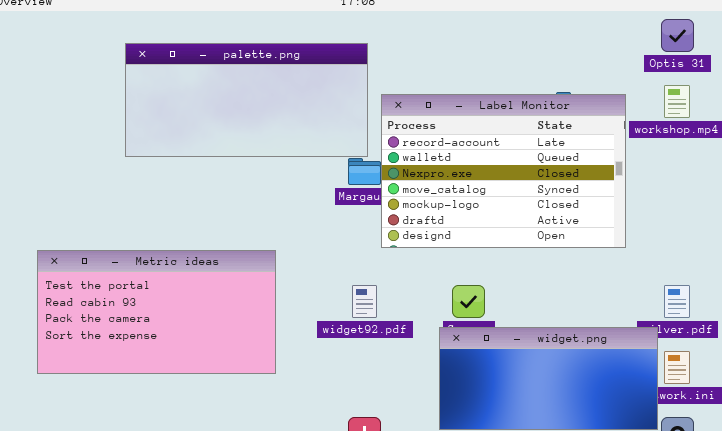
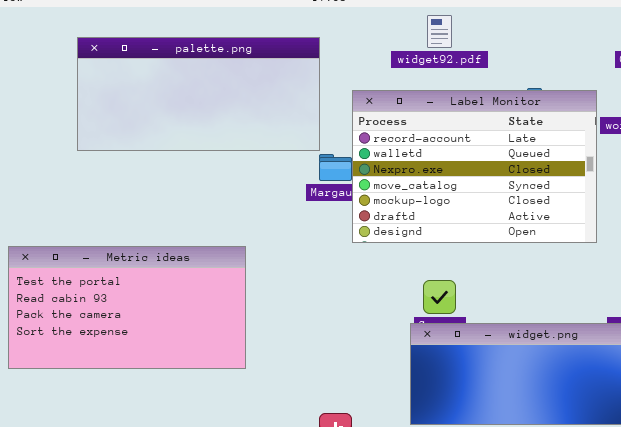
palette.png: [125,43,368,157] -> [77,37,320,151], moved
widget92.pdf: [352,285,377,318] -> [427,15,452,48], moved

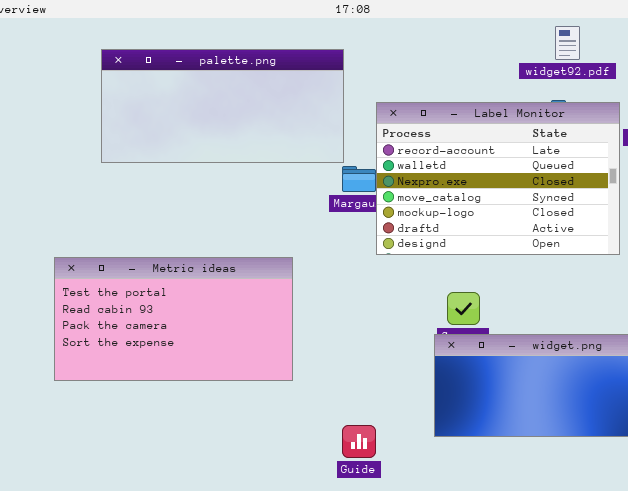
widget92.pdf: [427,15,452,48] -> [555,26,580,60], moved
Metric ideas: [8,246,246,369] -> [54,257,293,381], moved

